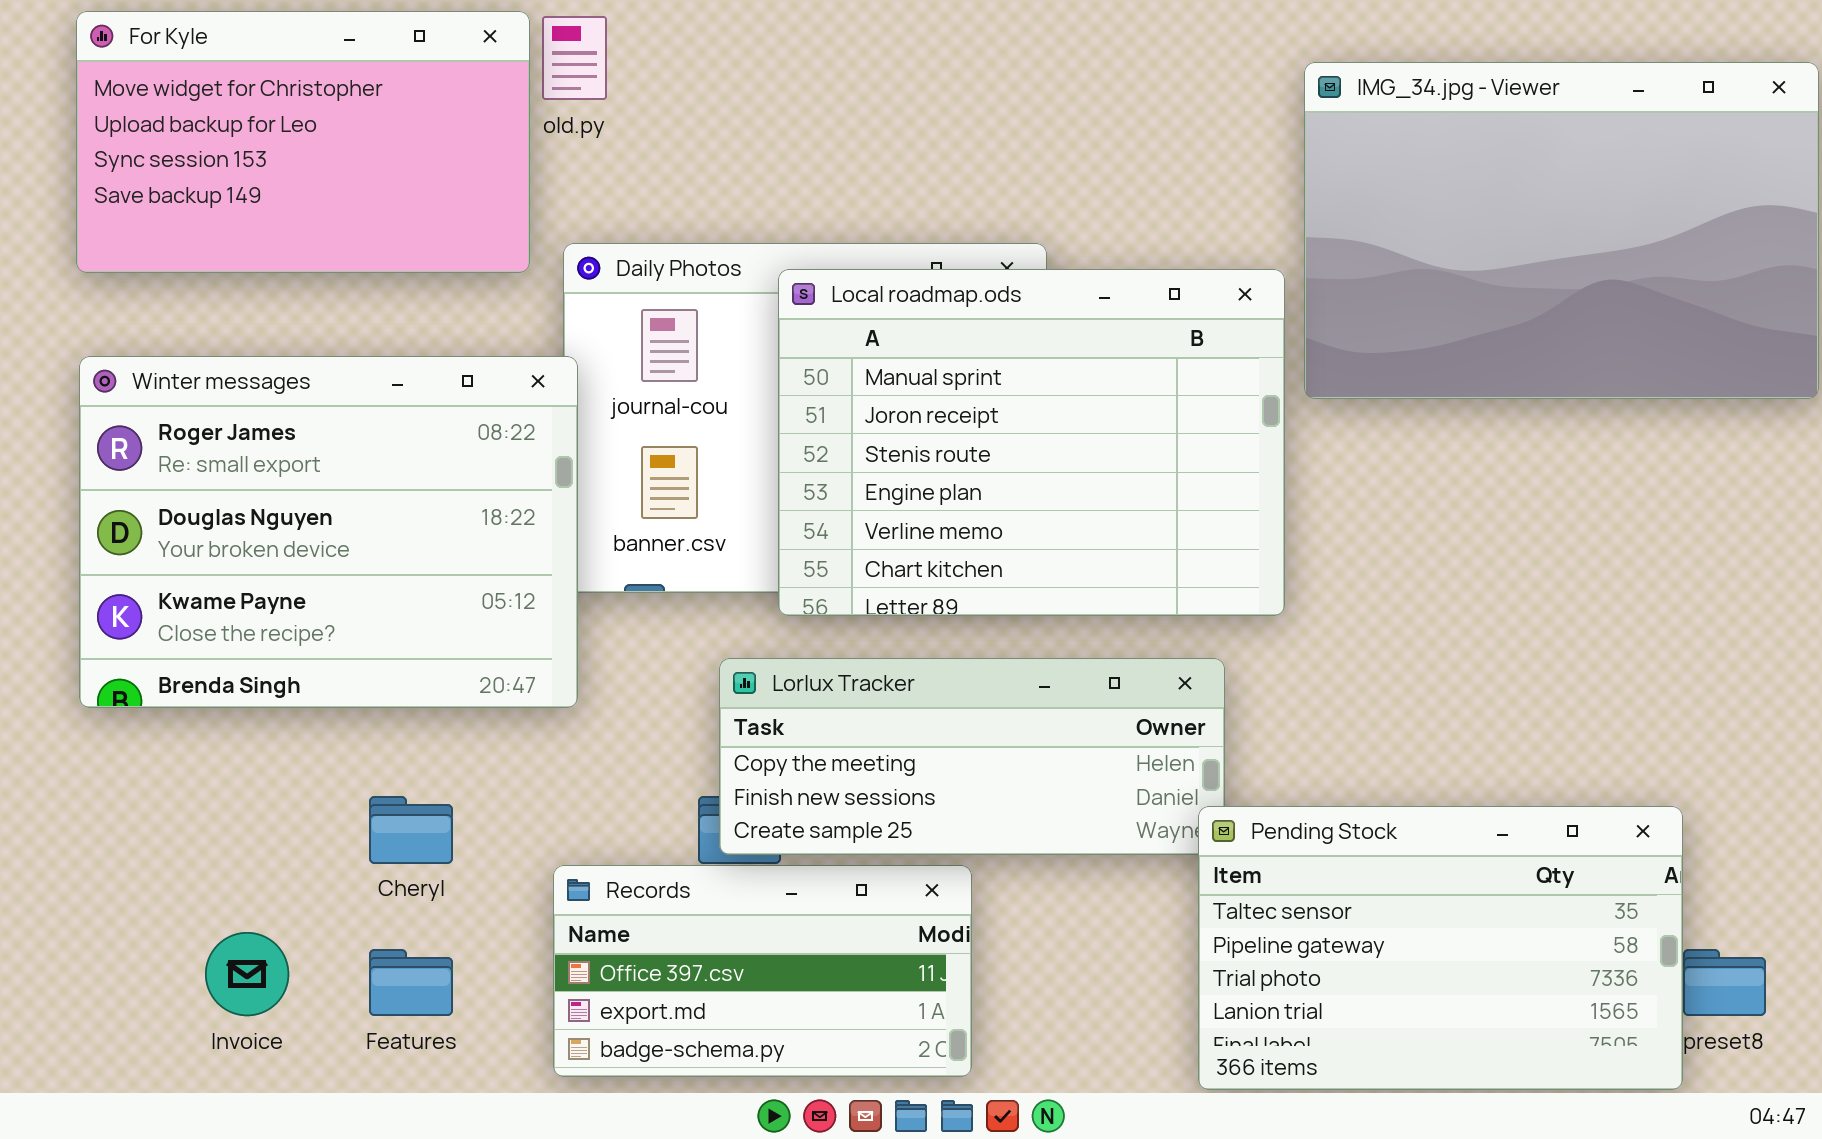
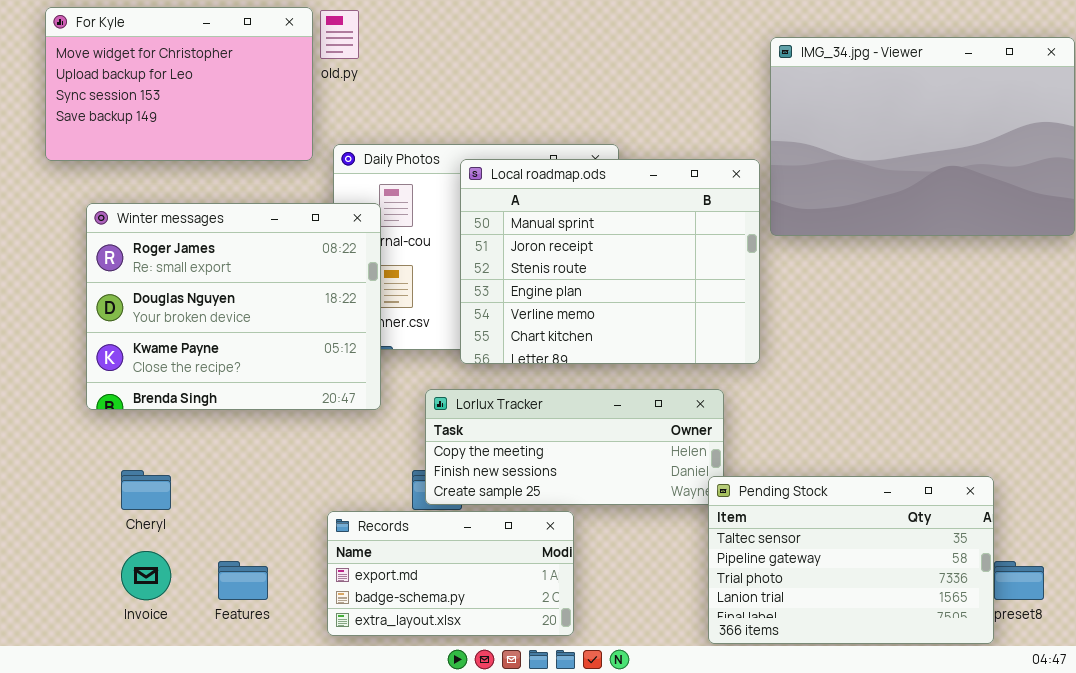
Winter messages: [79,356,578,708] -> [86,203,381,410], moved
Cheryl: [369,796,453,864] -> [121,470,171,510], moved
Records: [553,865,972,1077] -> [327,511,574,636], scrolled down 1 row

